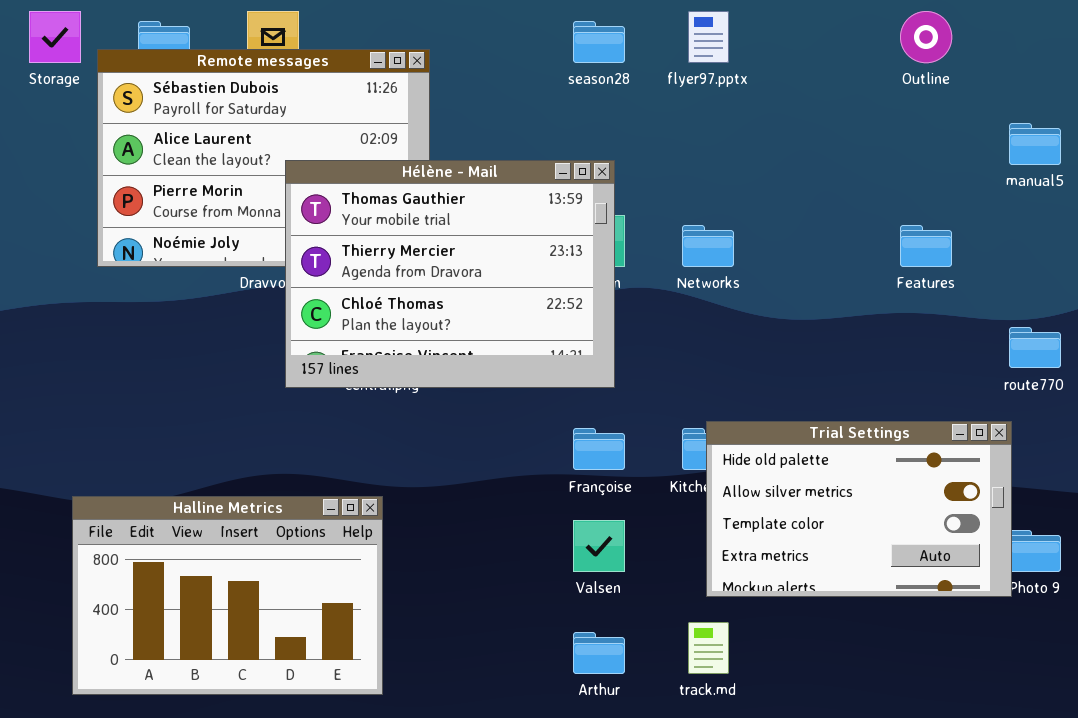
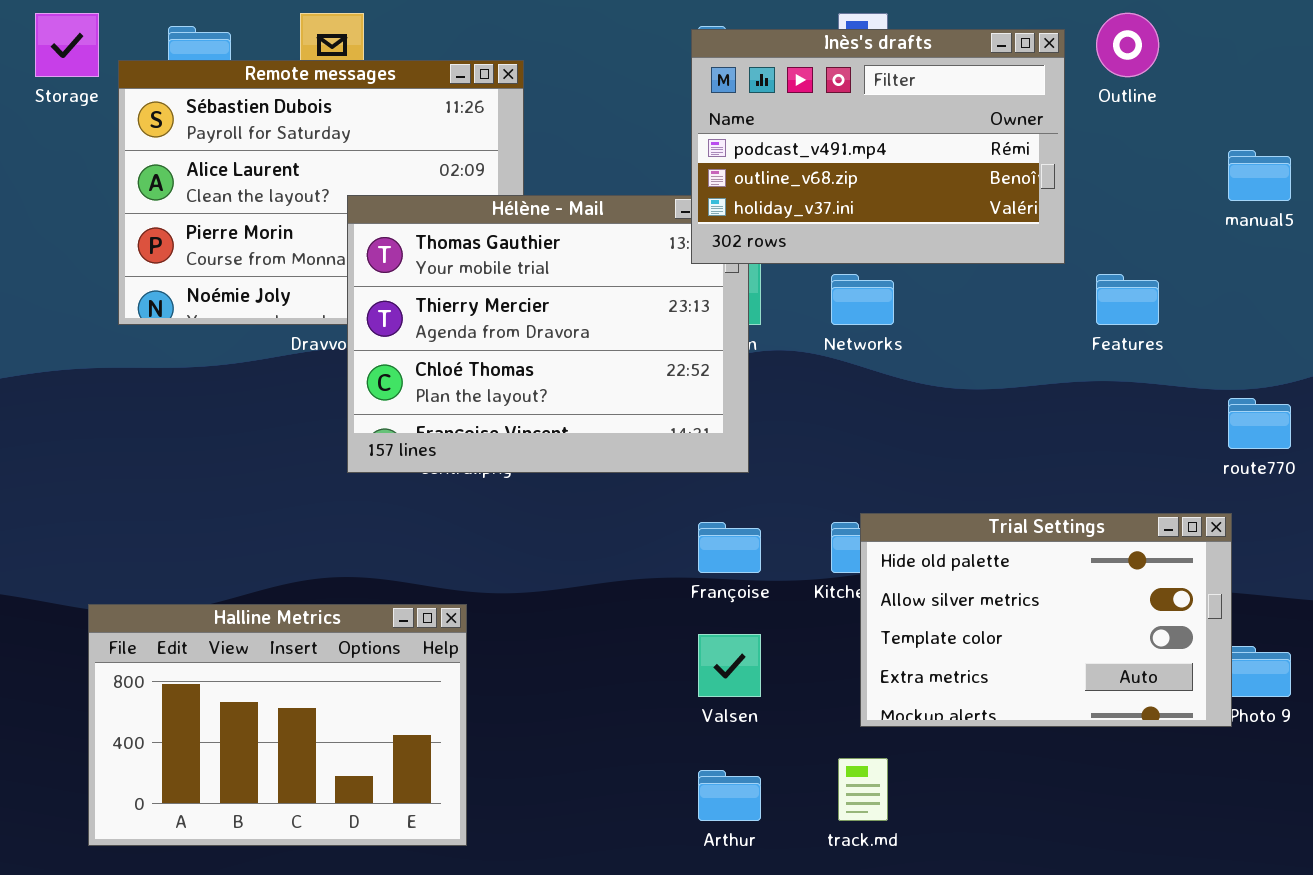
Inès's drafts: none -> [691,29,1065,264], opened

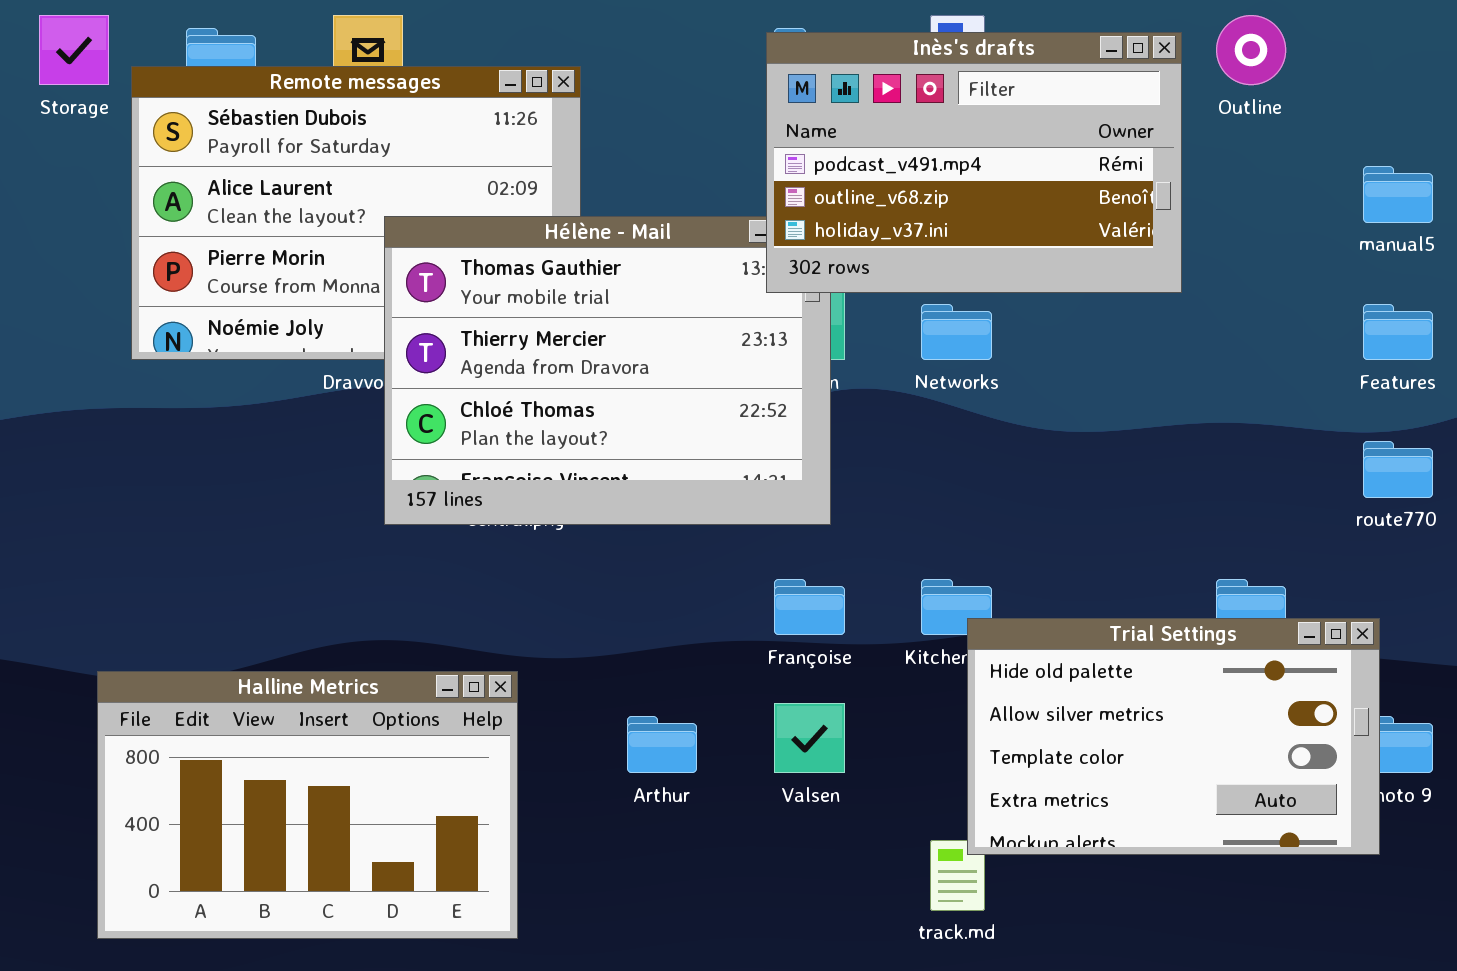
Features: [1096,274,1159,325] -> [1363,304,1433,360], moved
Trial Settings: [860,513,1232,727] -> [967,618,1380,855], moved
Arthur: [698,770,761,821] -> [627,716,697,773], moved

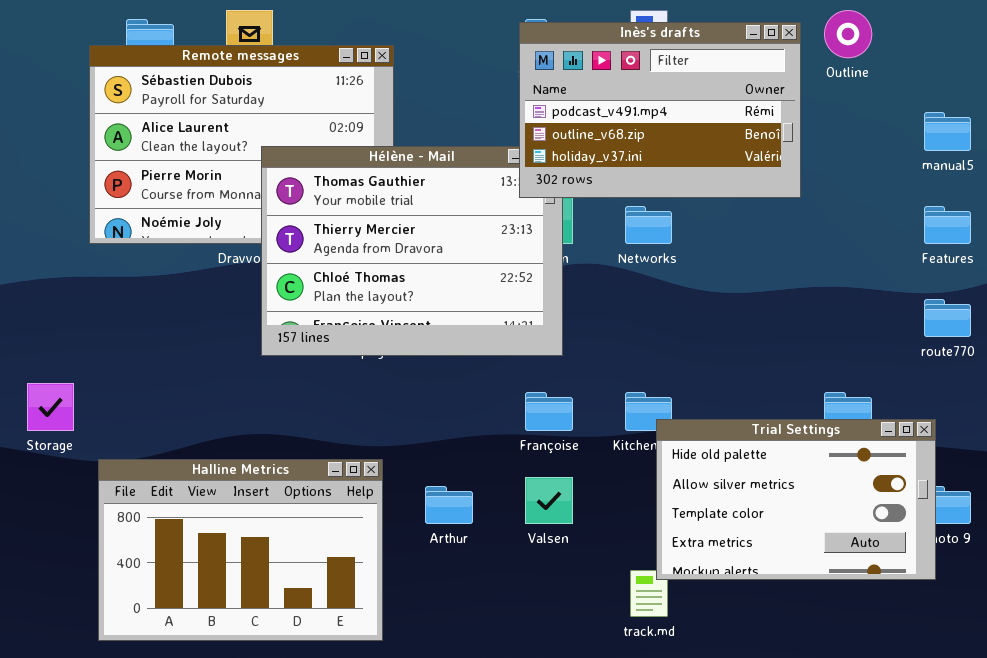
Storage: [39,15,109,85] -> [27,383,74,431], moved
Halline Metrics: [97,671,518,939] -> [98,459,383,641], moved

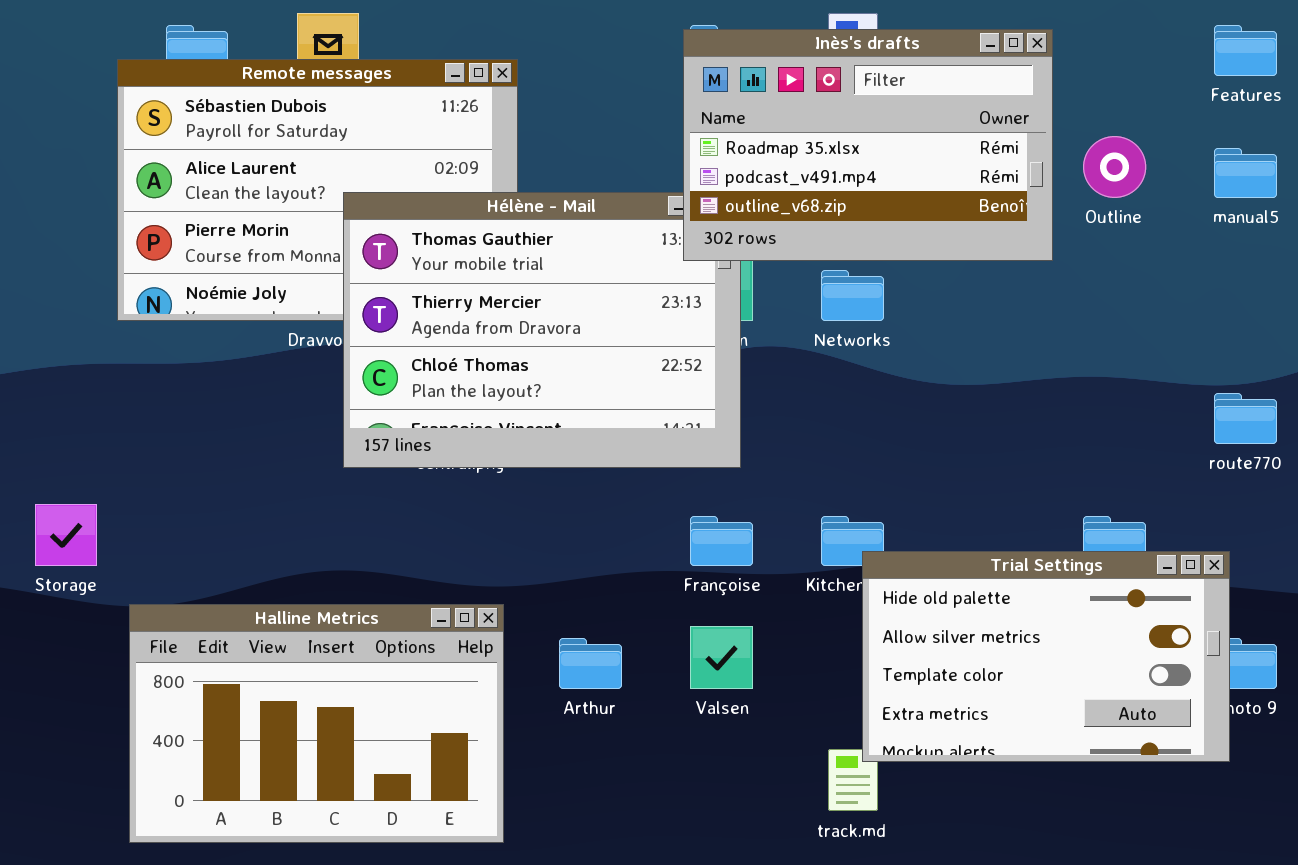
Outline: [824,10,872,58] -> [1083,136,1146,198], moved
Inès's drafts: [519,22,801,198] -> [683,29,1053,261], scrolled up 1 row
Features: [924,206,971,244] -> [1214,25,1277,76], moved

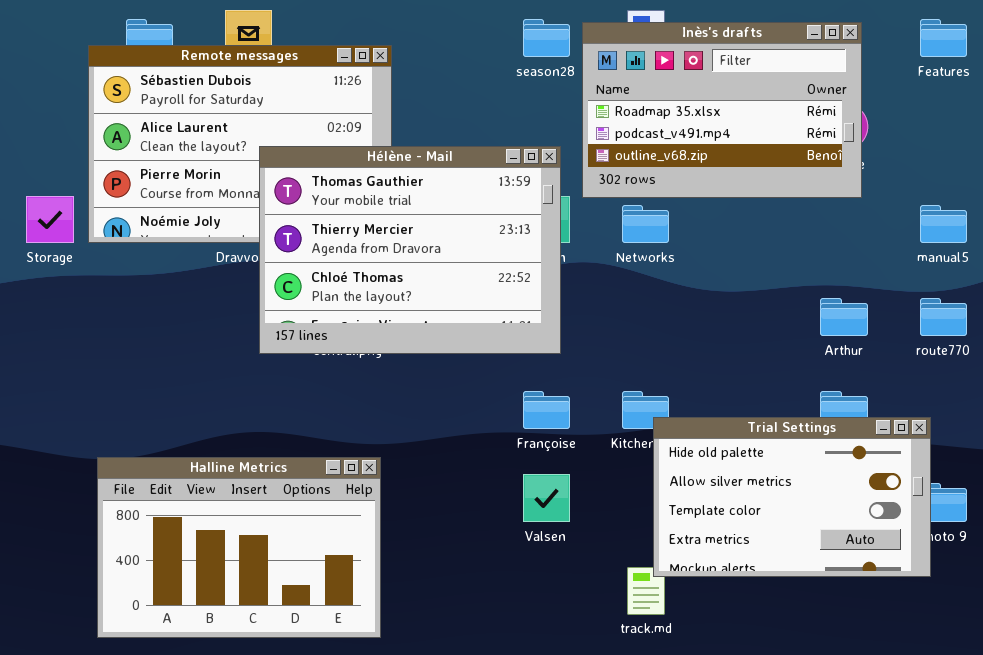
Inès's drafts: [683,29,1053,261] -> [582,22,862,198], moved
manual5: [1214,148,1277,198] -> [920,205,967,243], moved
Storage: [35,504,97,566] -> [26,196,74,243], moved
Arthur: [559,638,622,689] -> [820,298,868,336], moved

